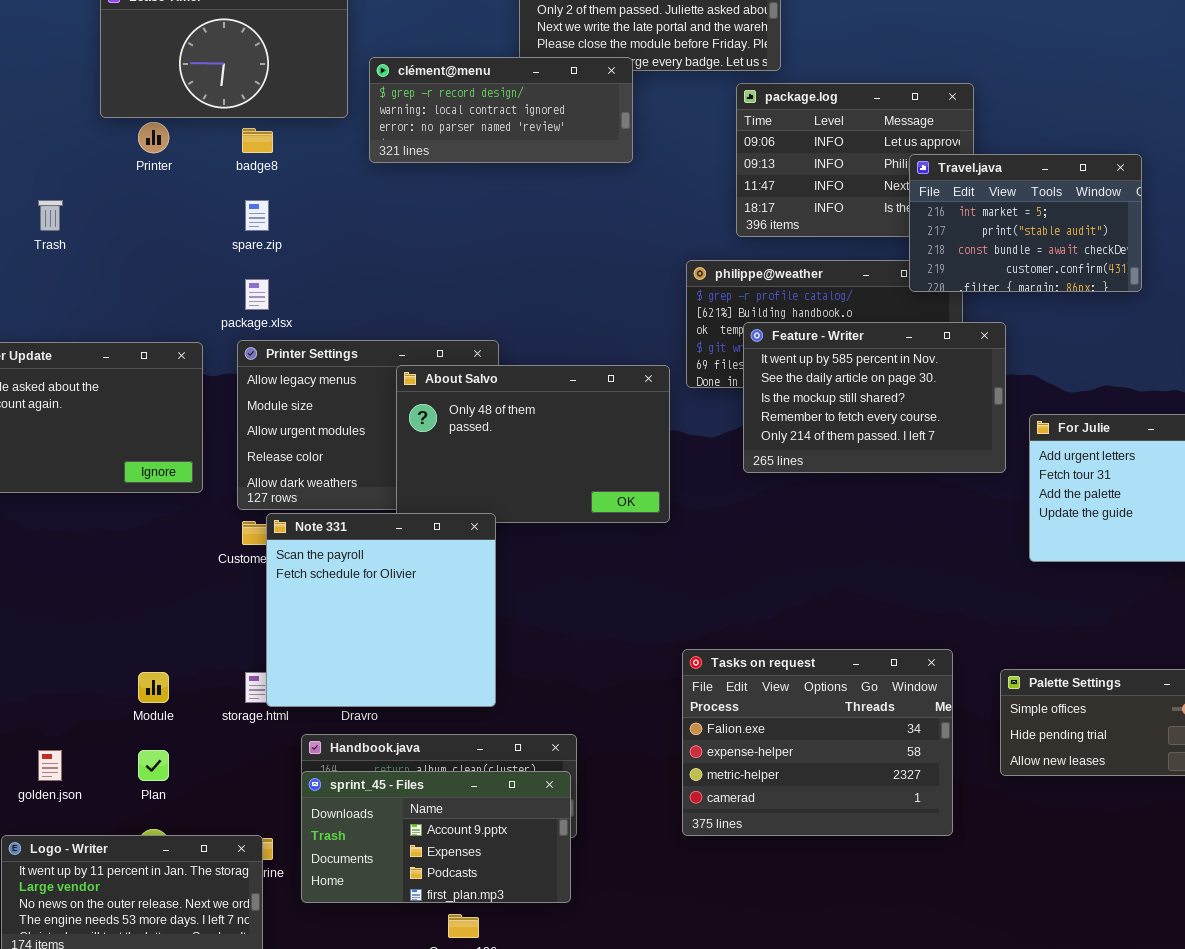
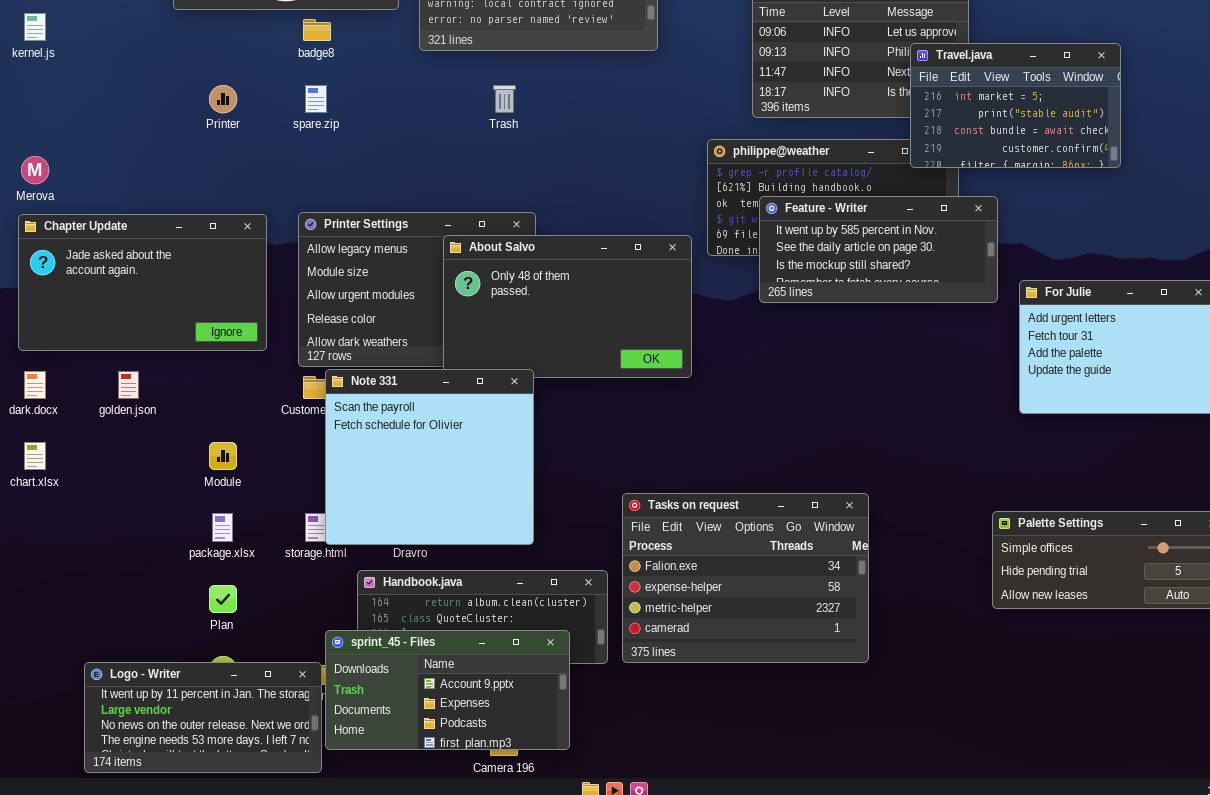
Printer: [138,122,169,153] -> [209,85,237,113], moved
Trash: [38,200,63,231] -> [493,85,516,113], moved
package.xlsx: [245,279,269,310] -> [212,513,233,542], moved
Feature - Writer: [743,322,1006,473] -> [759,196,998,303], resized
Tasks on request: [682,649,953,836] -> [622,493,869,663], moved
Module: [138,672,169,703] -> [209,442,237,470], moved
golden.json: [38,750,62,781] -> [118,371,139,399], moved
sprint_45 - Files: [301,771,571,903] -> [325,630,570,750], moved

